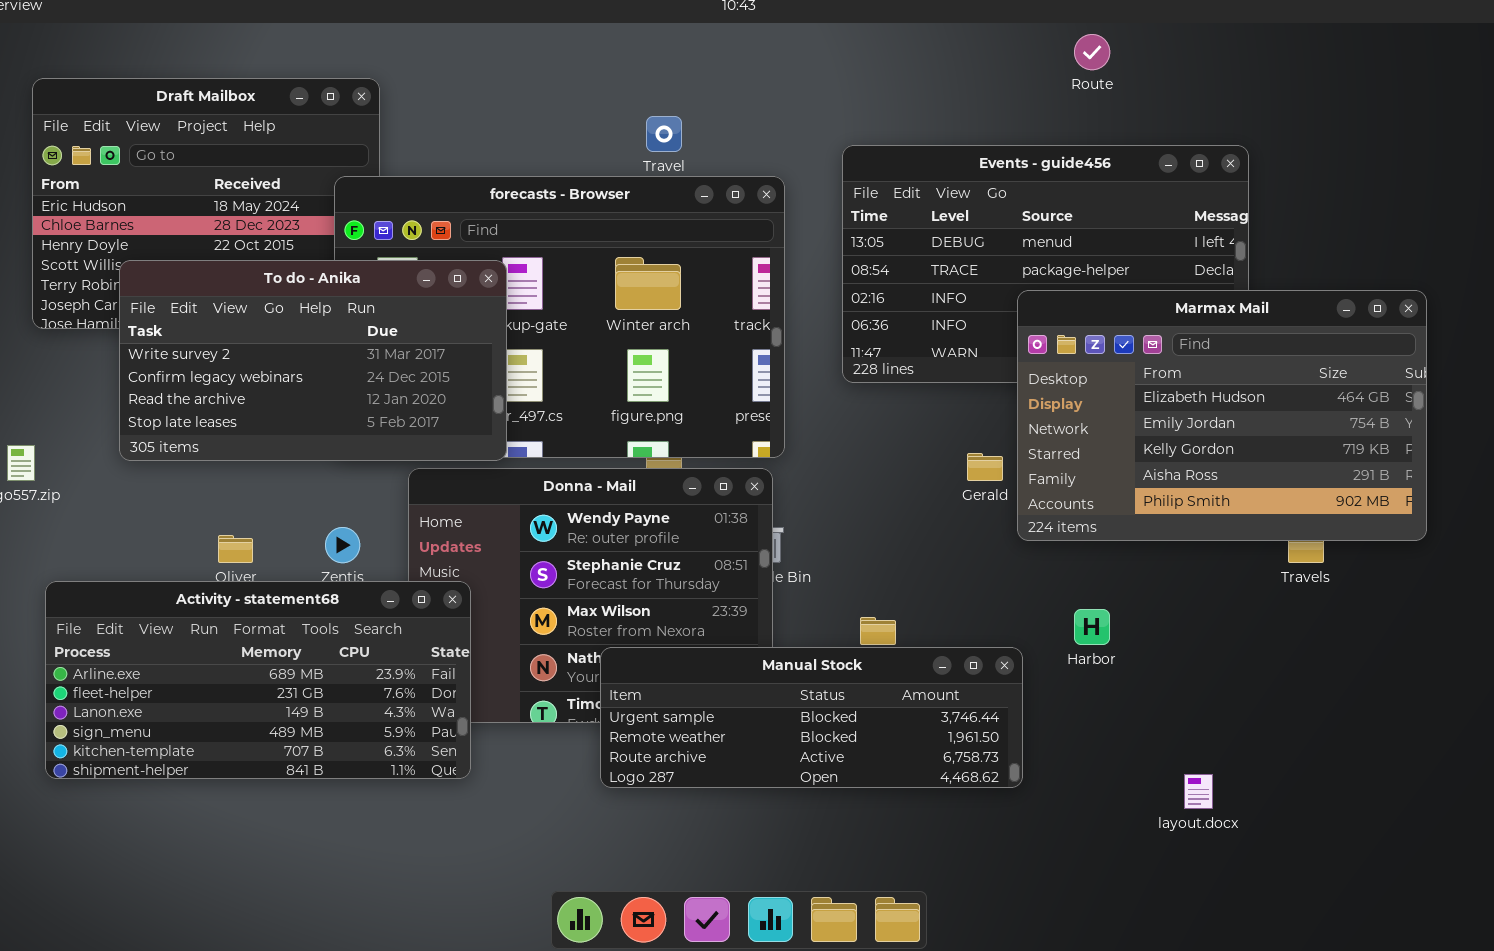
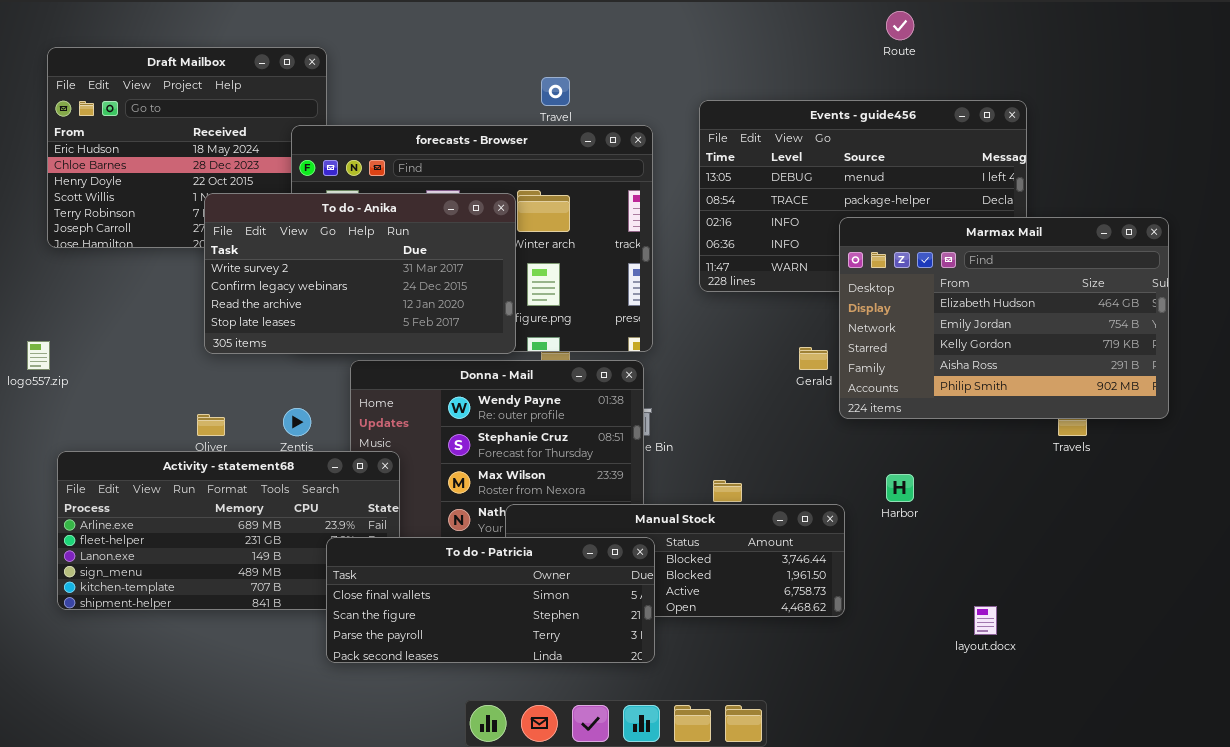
To do - Anika: [119,260,507,461] -> [204,193,516,354], moved
To do - Patricia: none -> [326,537,655,663], opened

